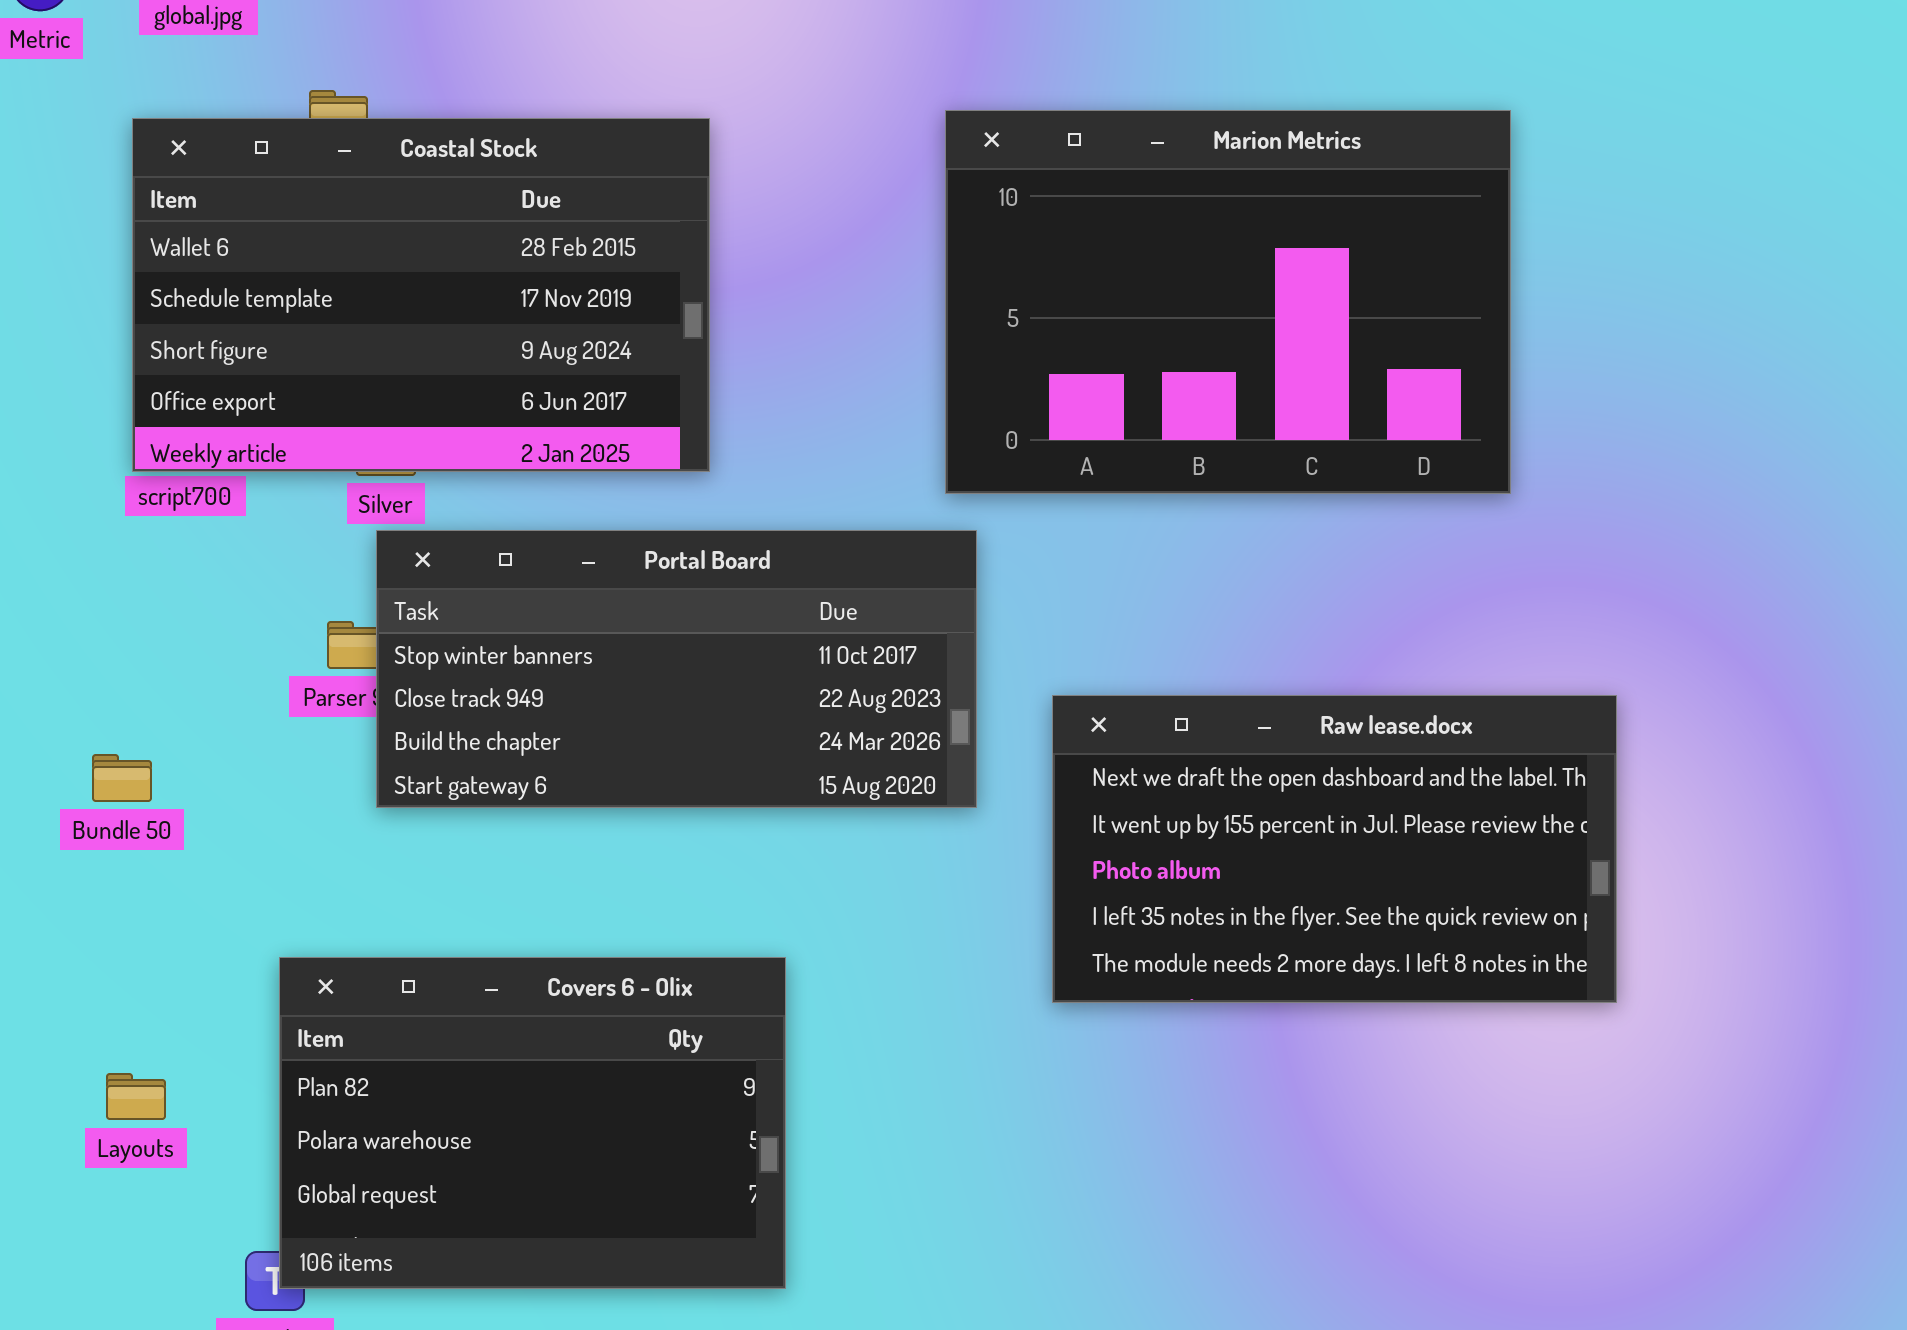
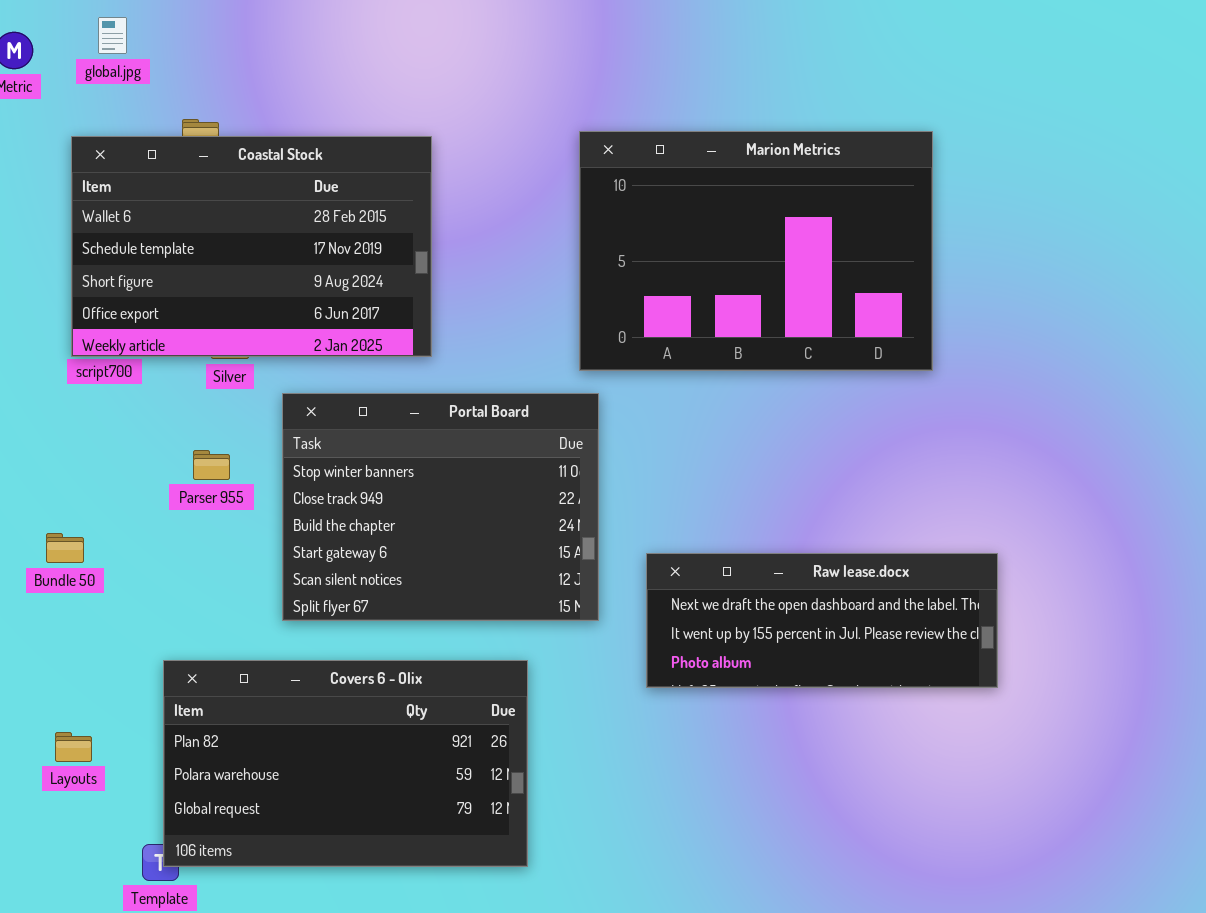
Portal Board: [376,530,977,808] -> [282,393,599,621], resized
Raw lease.docx: [1052,695,1617,1003] -> [646,553,998,688], resized
Covers 6 - Olix: [279,957,786,1289] -> [163,660,528,867], resized

